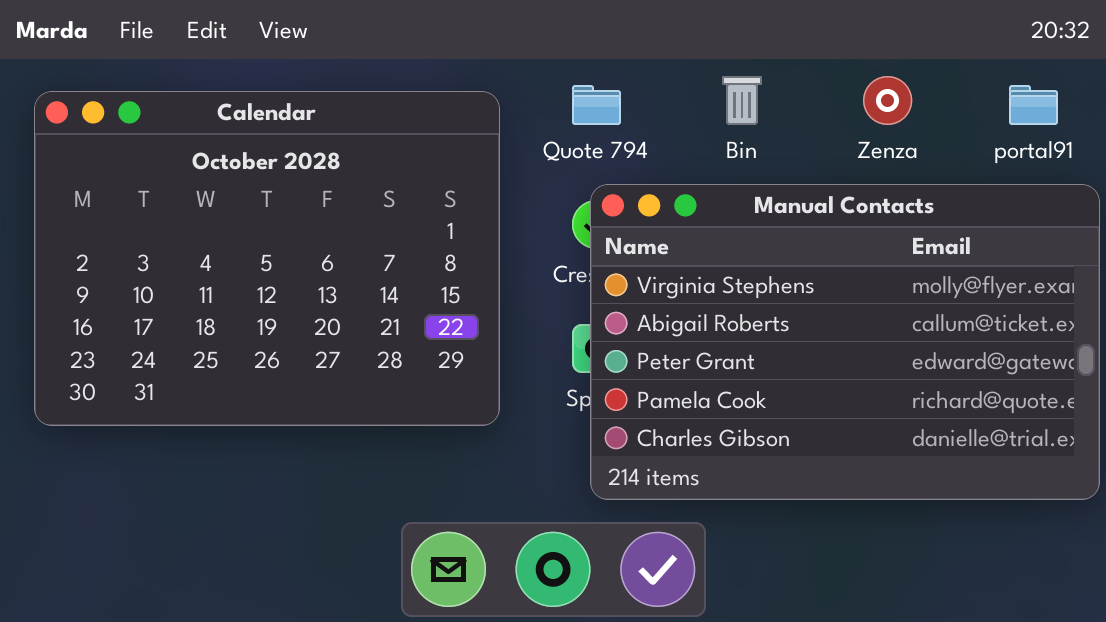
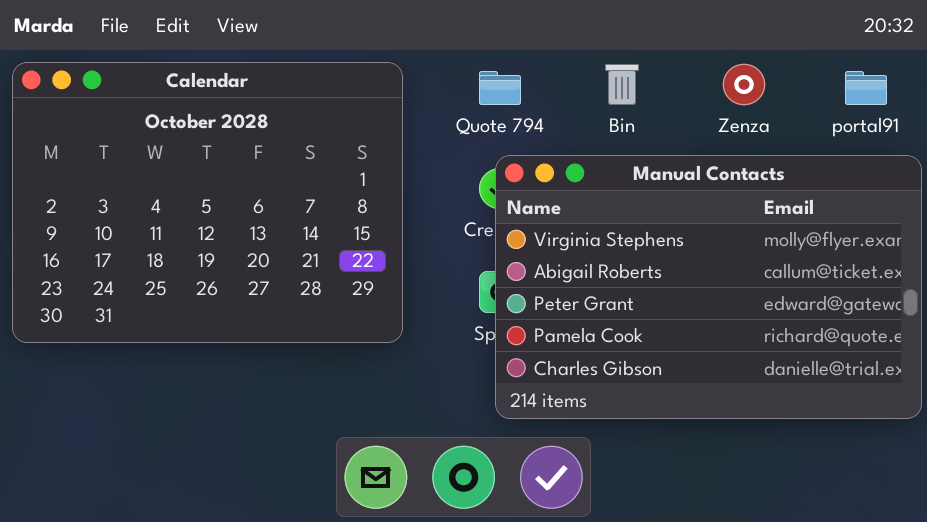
Calendar: [34,91,500,426] -> [12,62,403,343], moved

